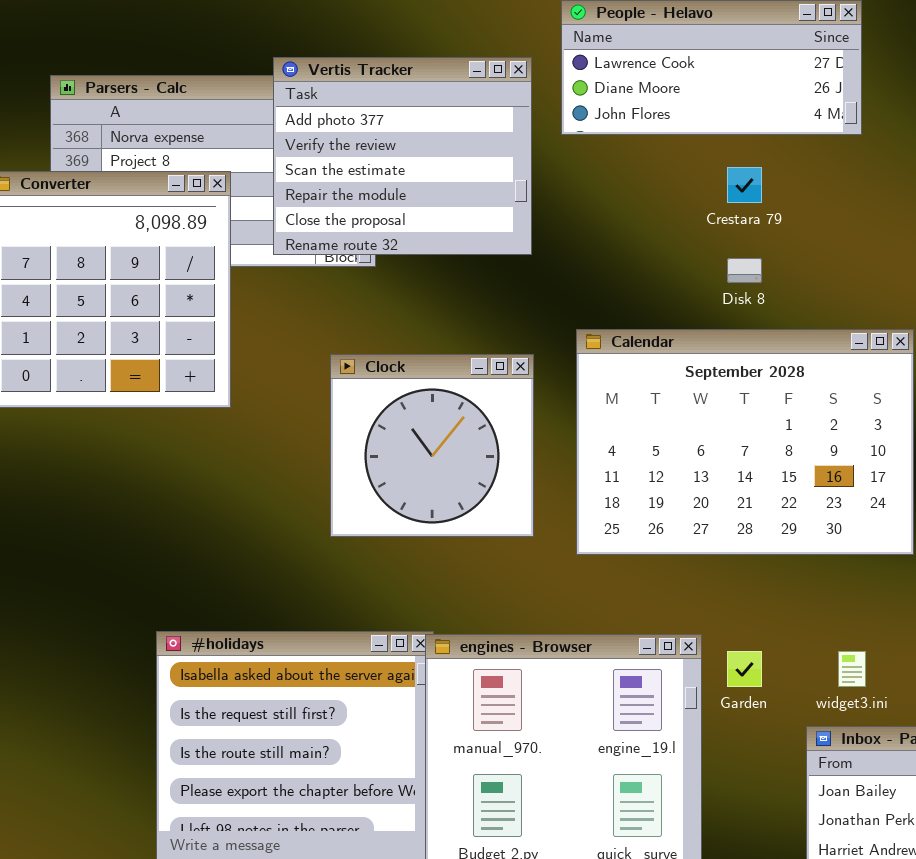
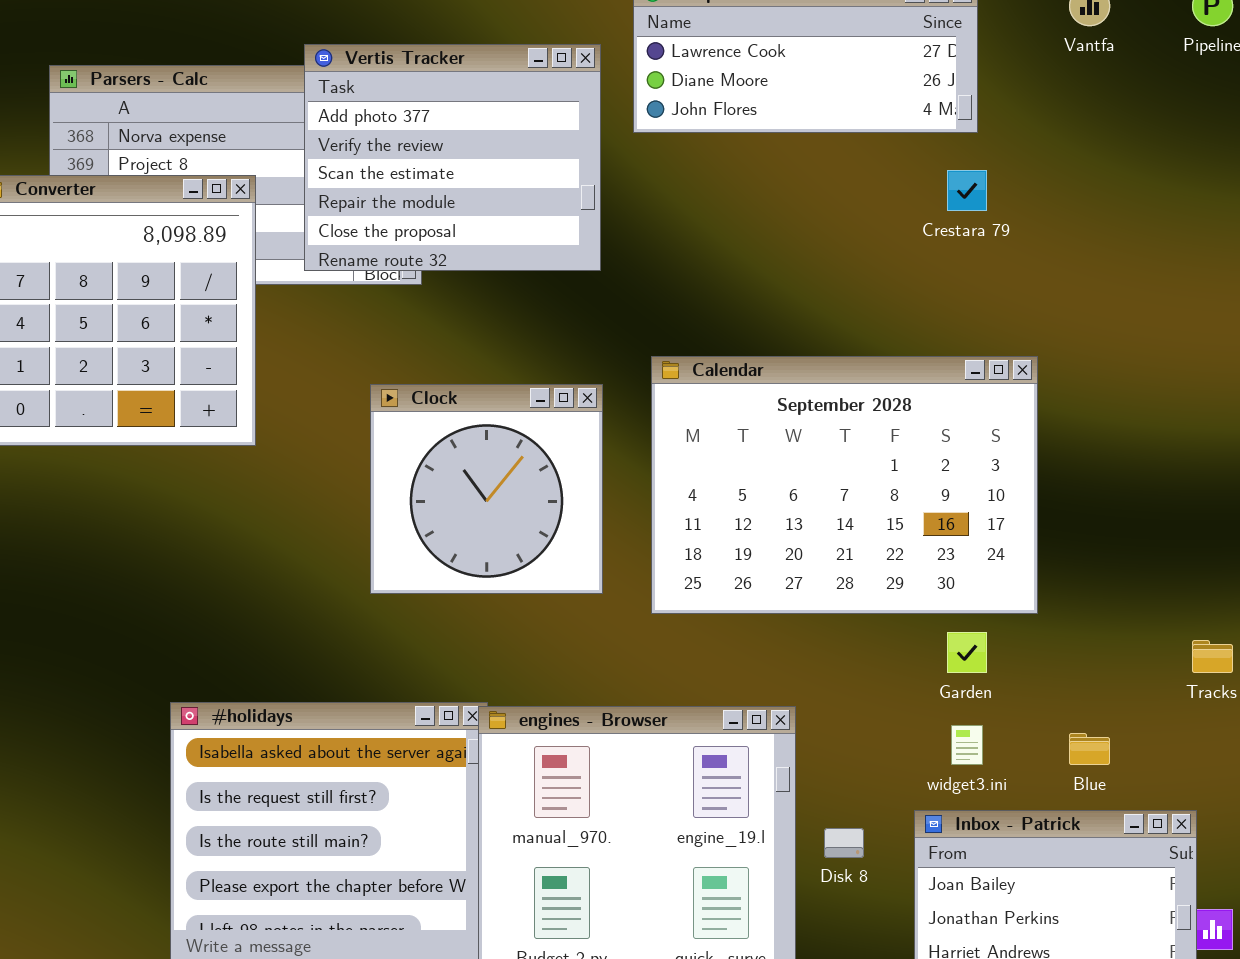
Crestara 79: [727,167,762,203] -> [947,170,987,211], moved
Disk 8: [727,258,762,283] -> [824,828,864,858], moved
Garden: [727,651,762,687] -> [947,632,987,673], moved

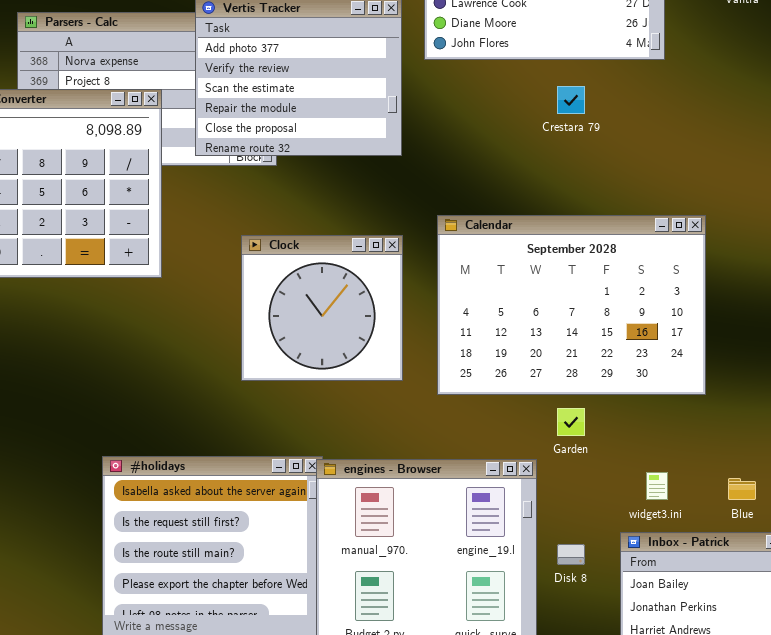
Crestara 79: [947,170,987,211] -> [557,86,585,114], moved
Garden: [947,632,987,673] -> [557,408,585,436], moved

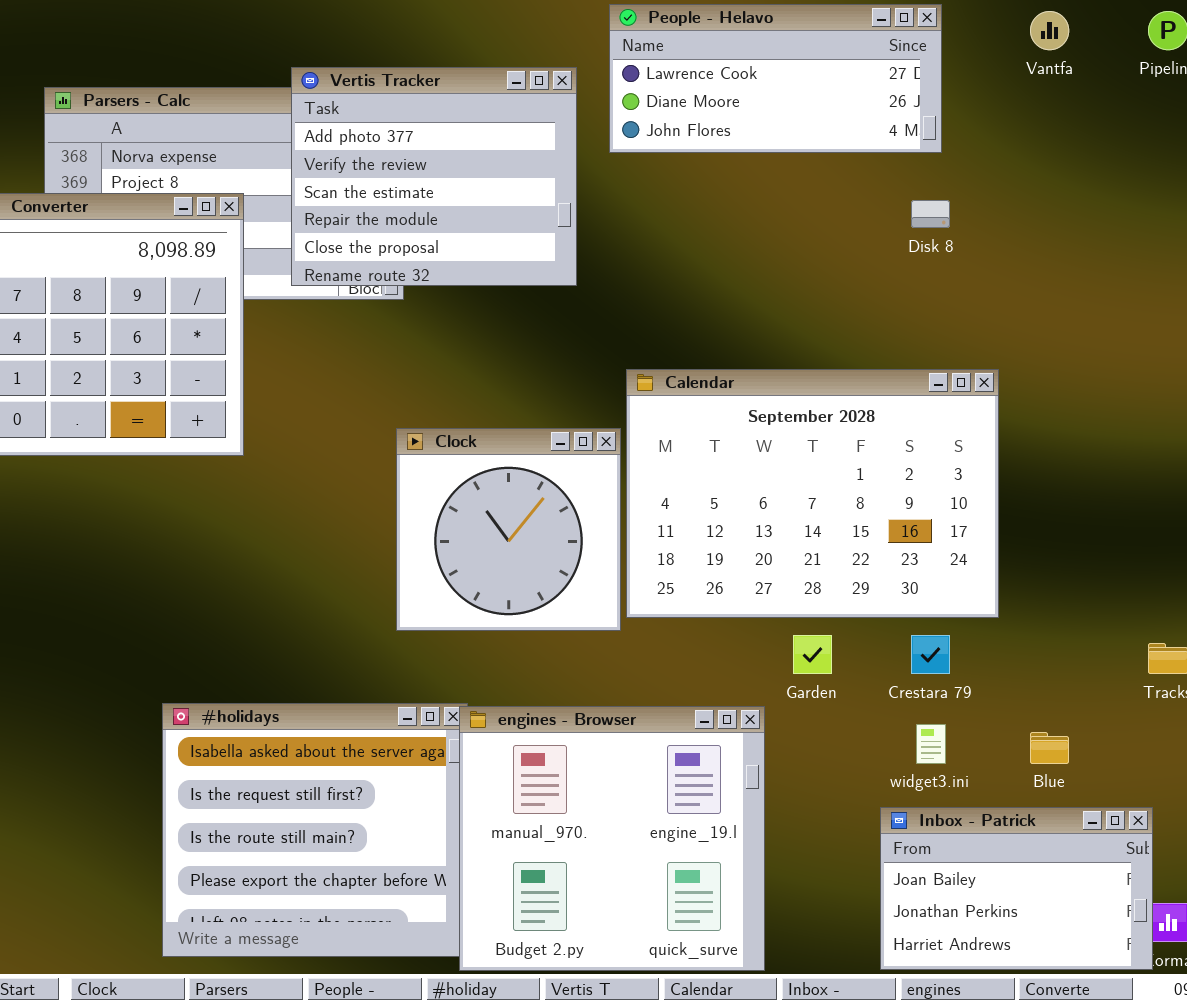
Crestara 79: [557,86,585,114] -> [911,635,950,674], moved
Clock: [241,235,403,381] -> [396,428,621,631], moved
Disk 8: [557,544,585,565] -> [911,200,950,228], moved

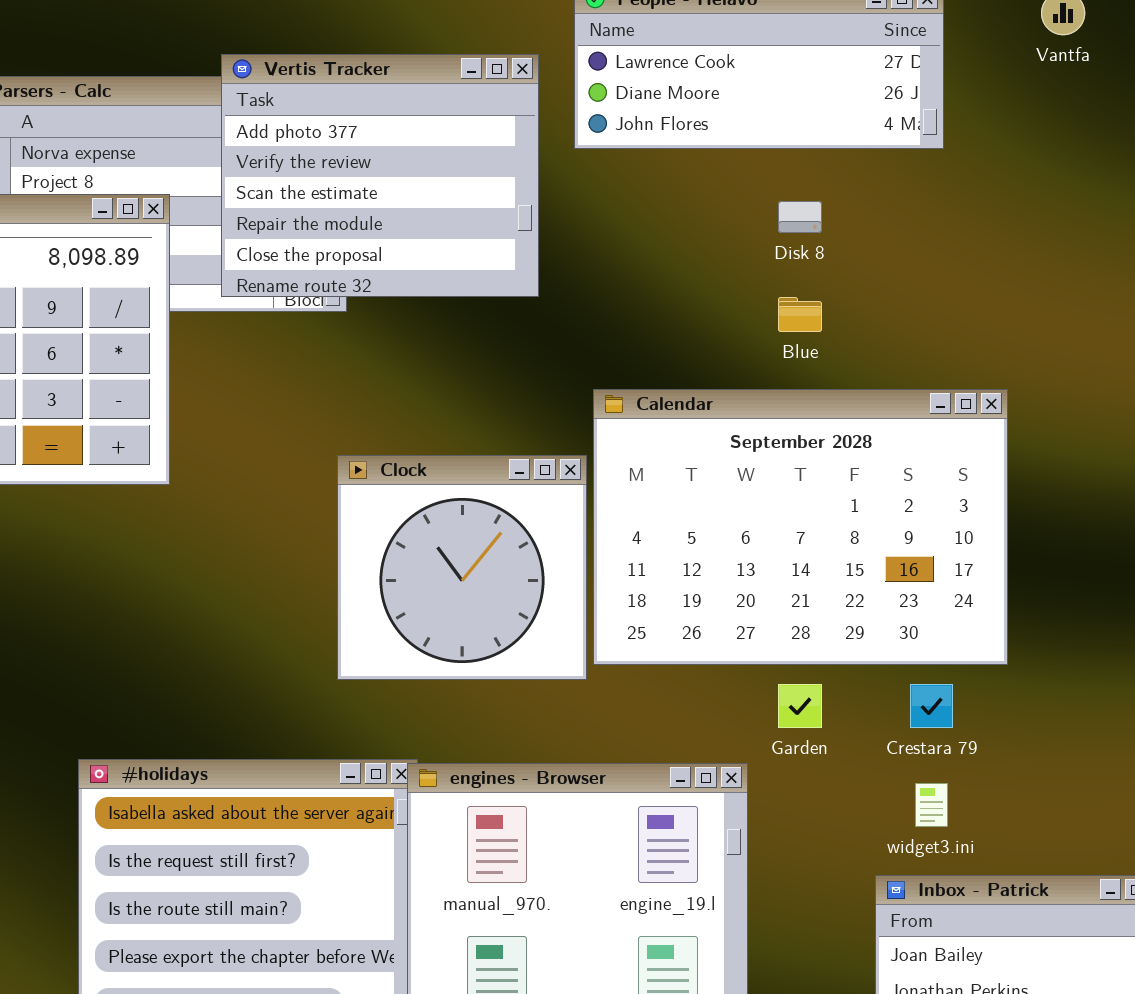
Disk 8: [911,200,950,228] -> [778,201,822,233], moved
Blue: [1030,732,1069,764] -> [778,297,822,332], moved

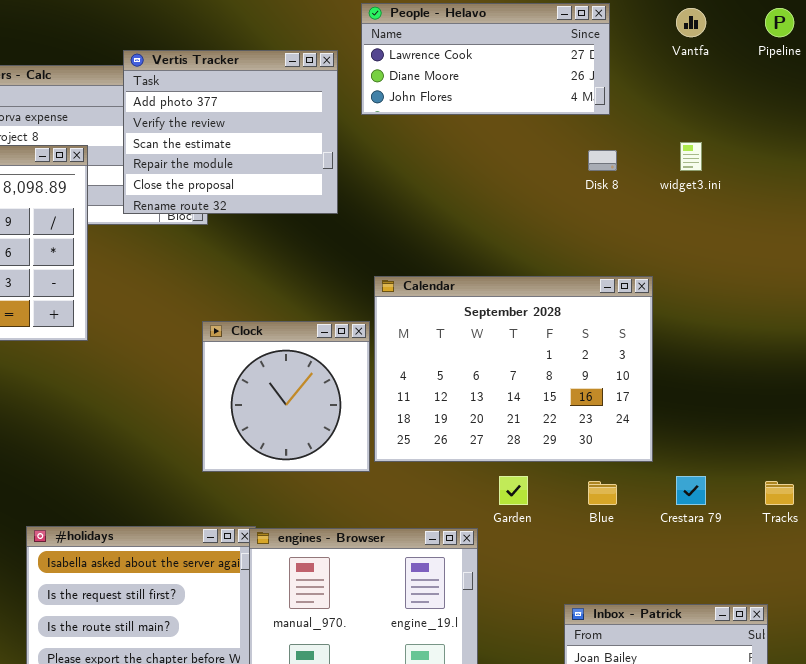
Disk 8: [778,201,822,233] -> [588,150,617,171], moved
Blue: [778,297,822,332] -> [588,481,617,505], moved
Crestara 79: [910,684,953,728] -> [676,476,706,505], moved
widget3.ini: [915,783,948,827] -> [680,142,702,171], moved

